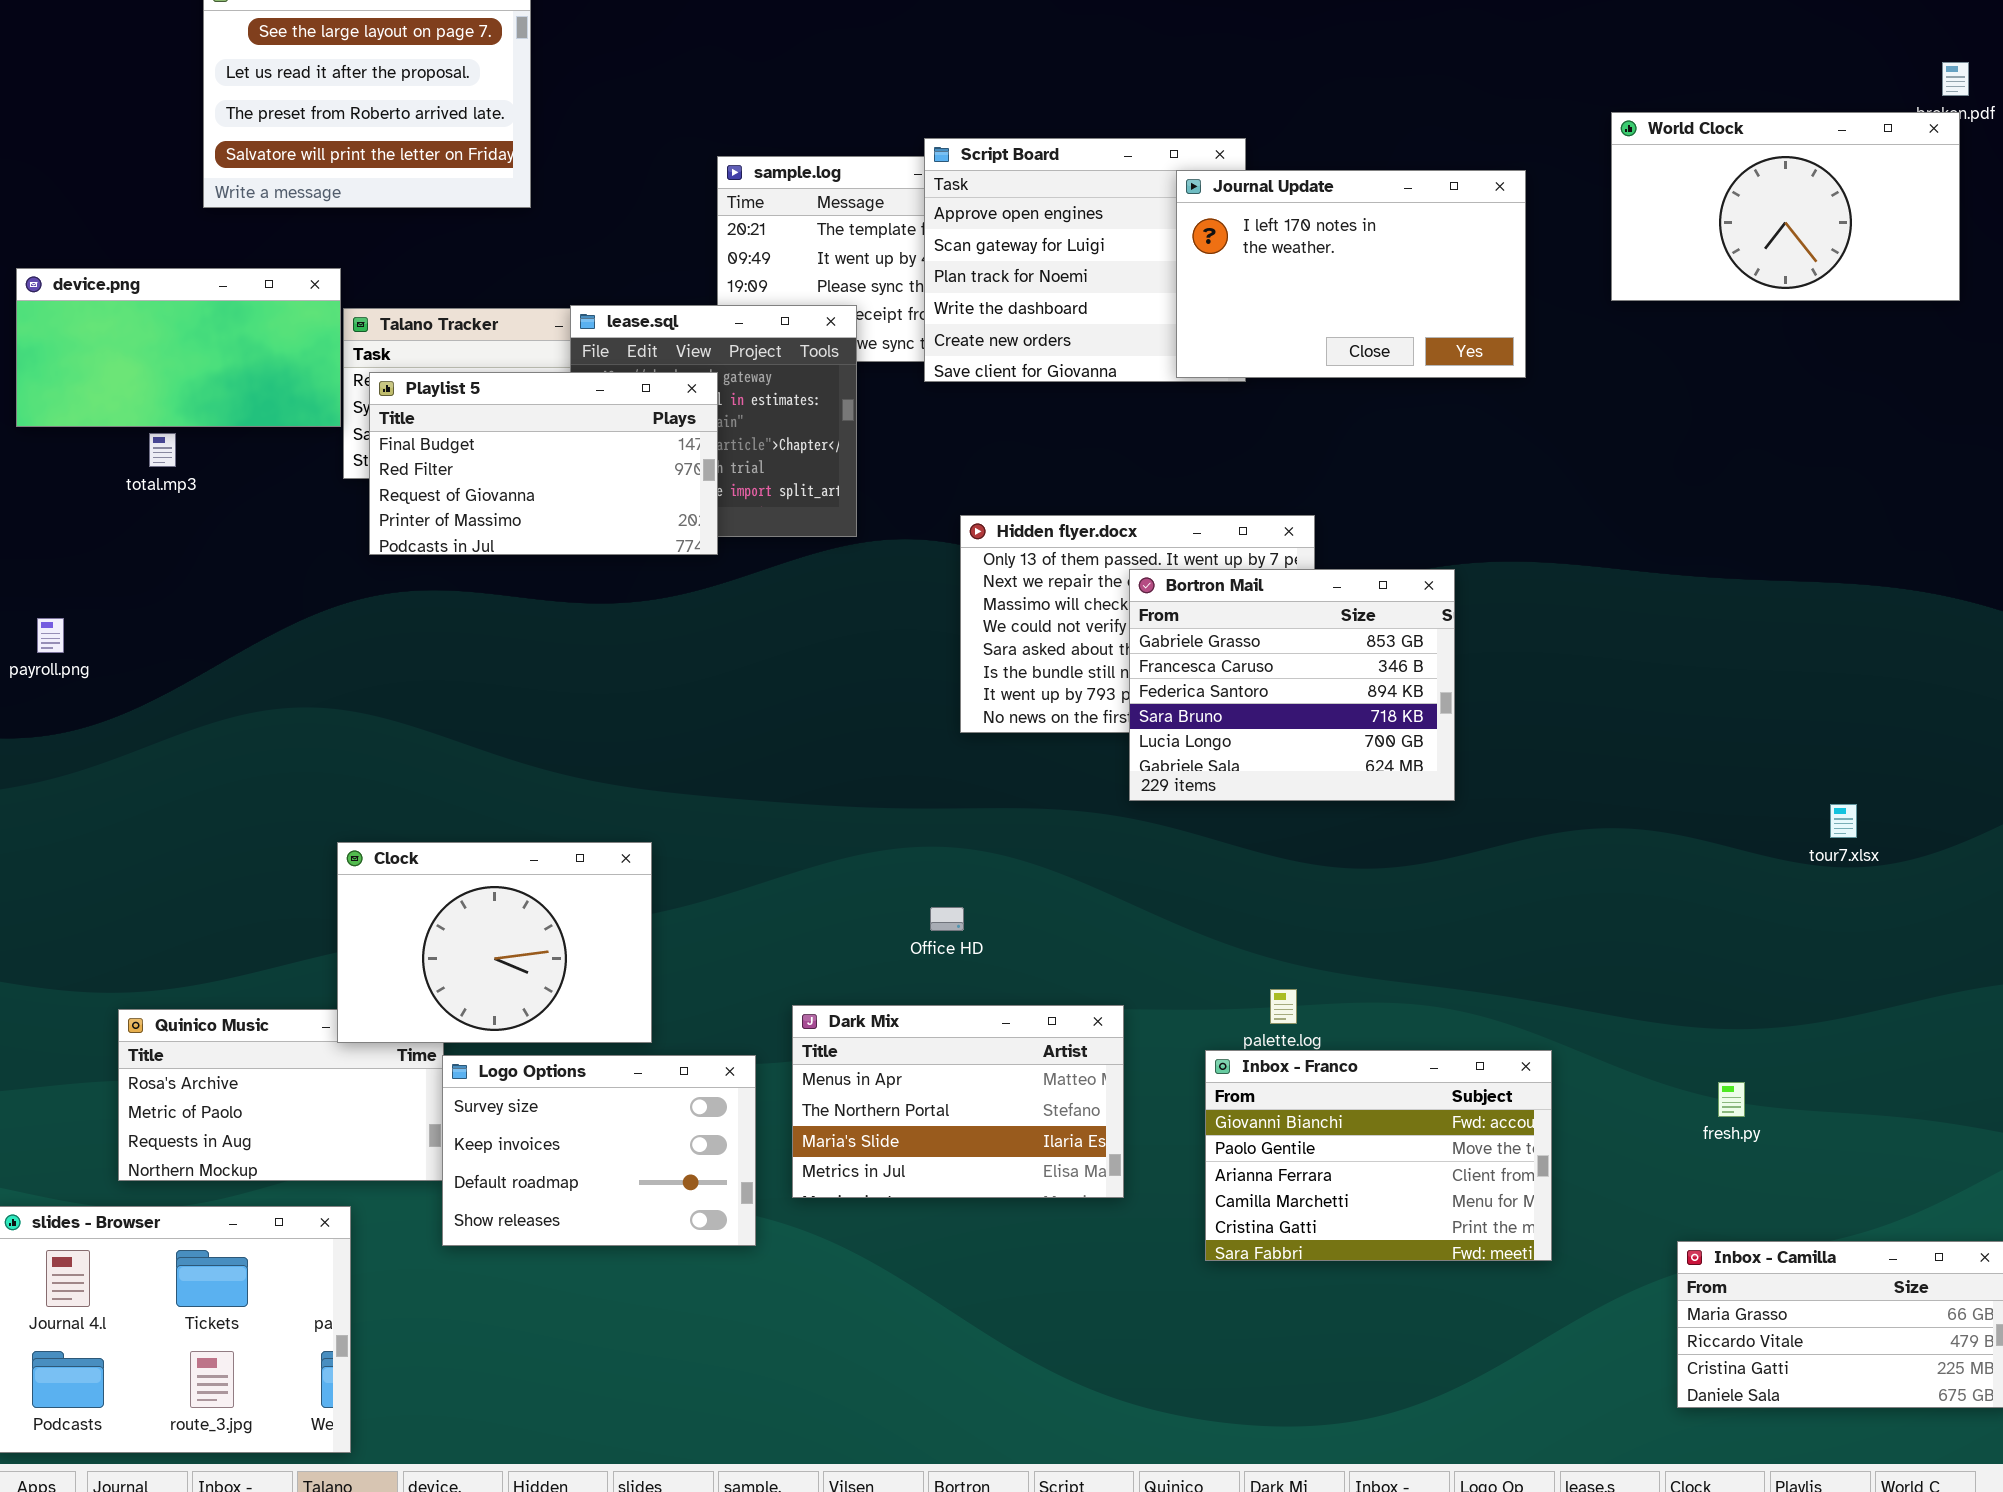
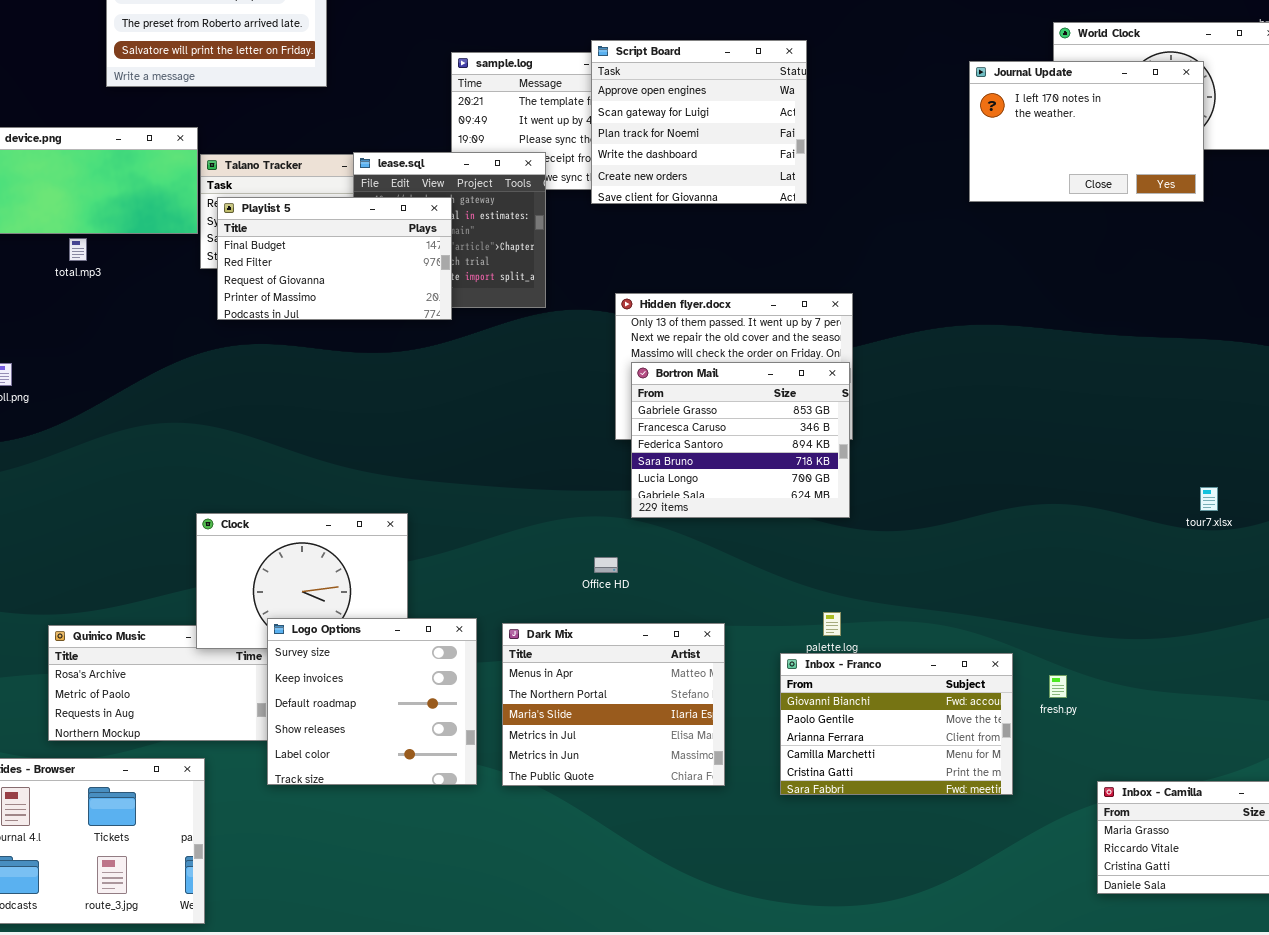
Journal Update: [1176,170,1526,378] -> [969,61,1204,202], moved
Bortron Mail: [1129,569,1455,801] -> [631,362,850,518], moved
Dark Mix: [792,1005,1124,1198] -> [502,623,725,786], resized
Logo Options: [442,1055,756,1246] -> [267,618,477,785], resized
fresh.py: [1718,1082,1745,1117] -> [1049,675,1067,698], moved

